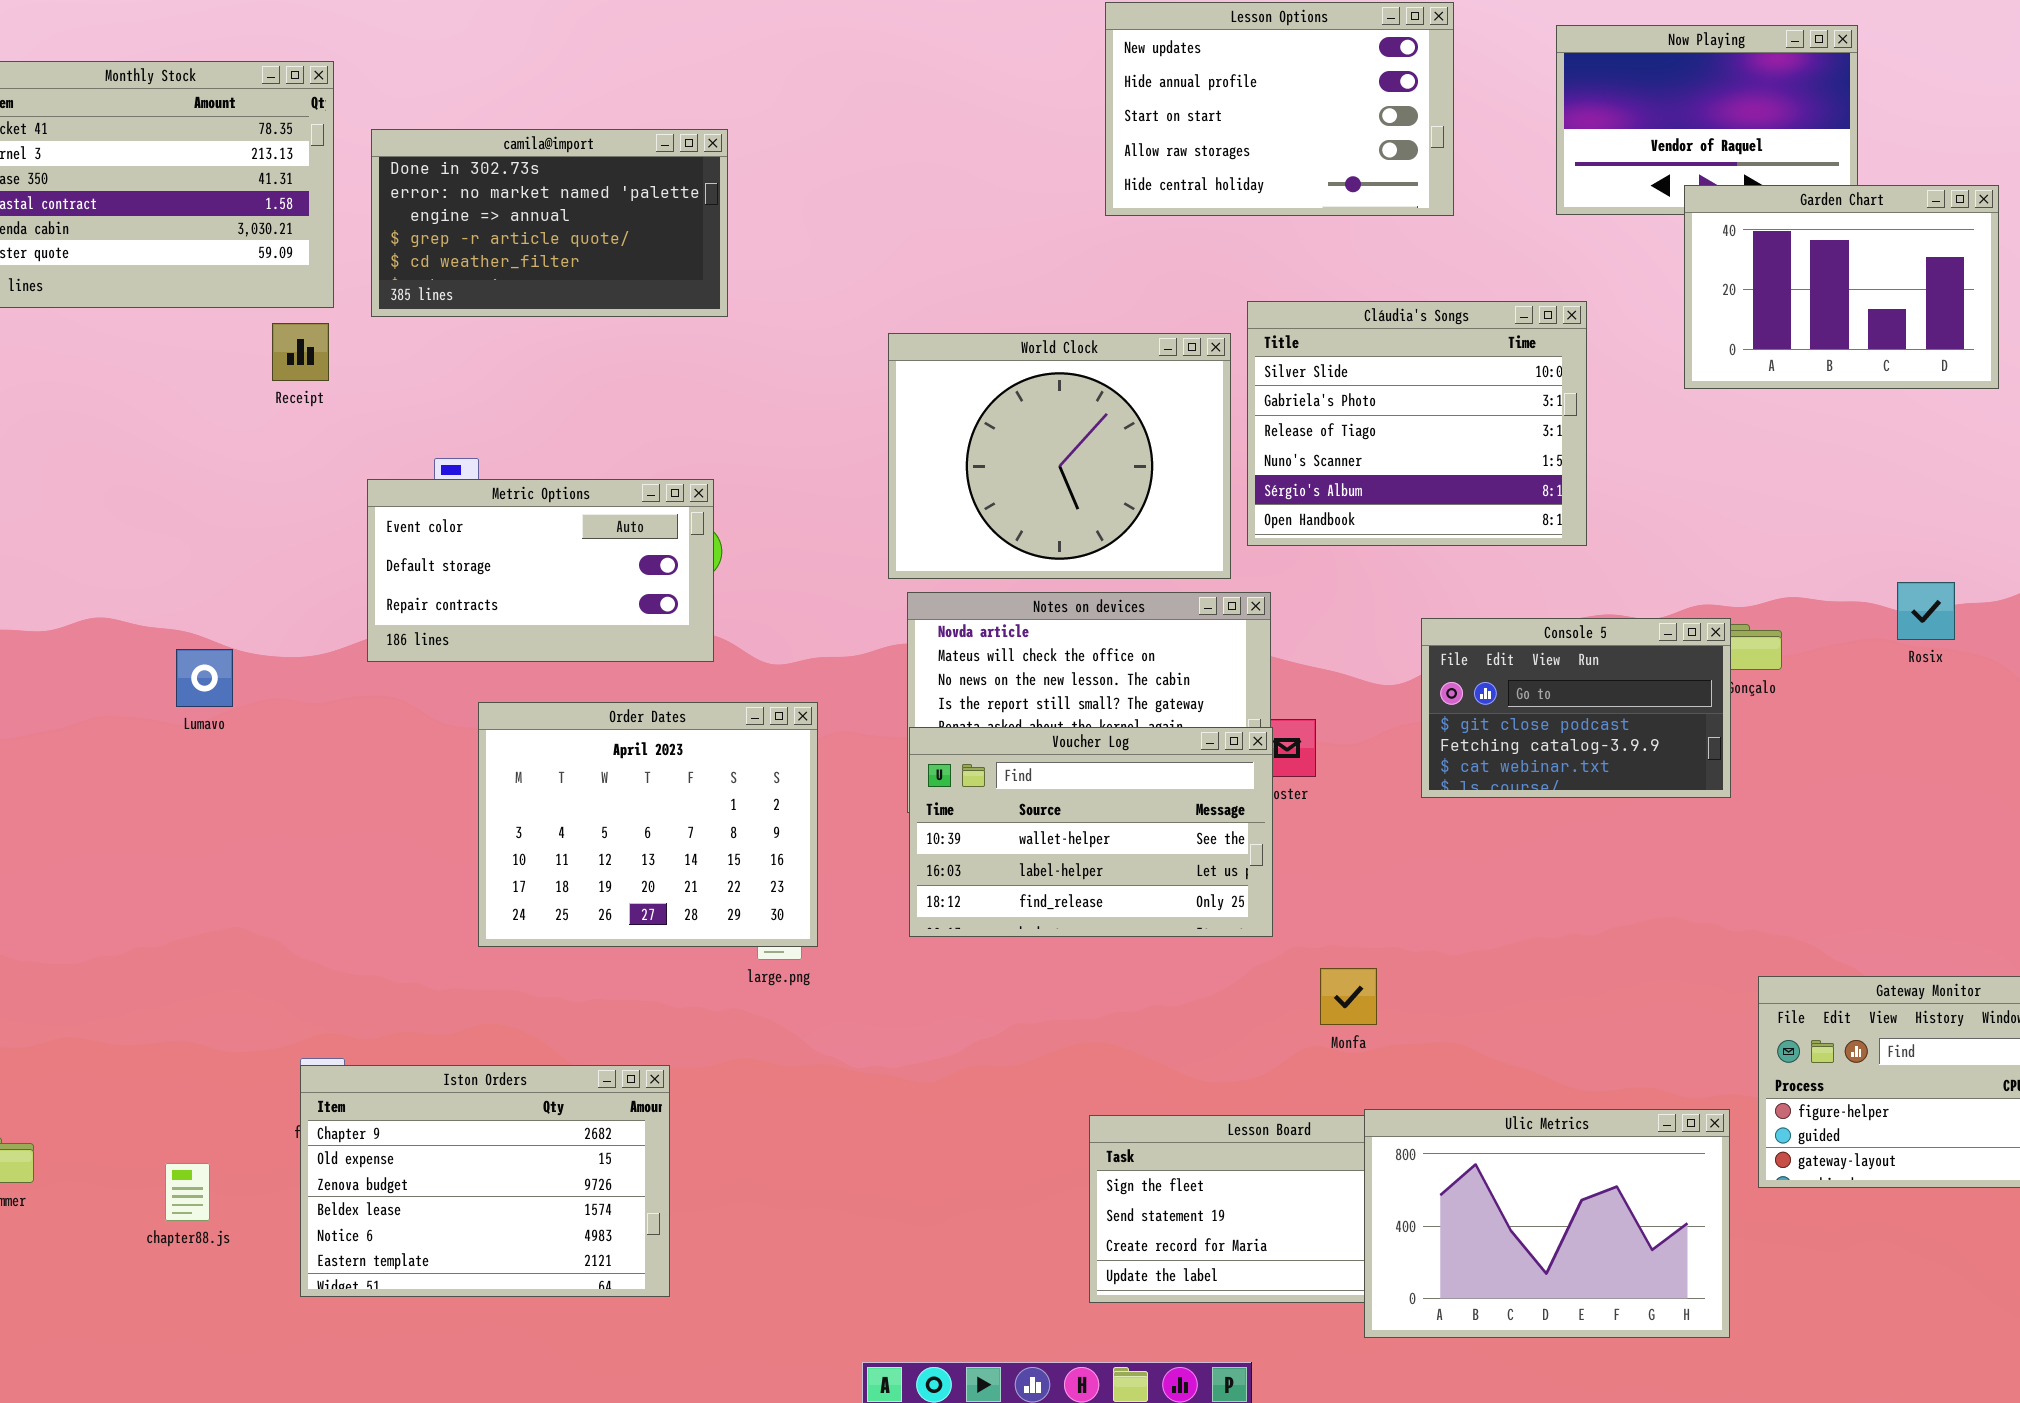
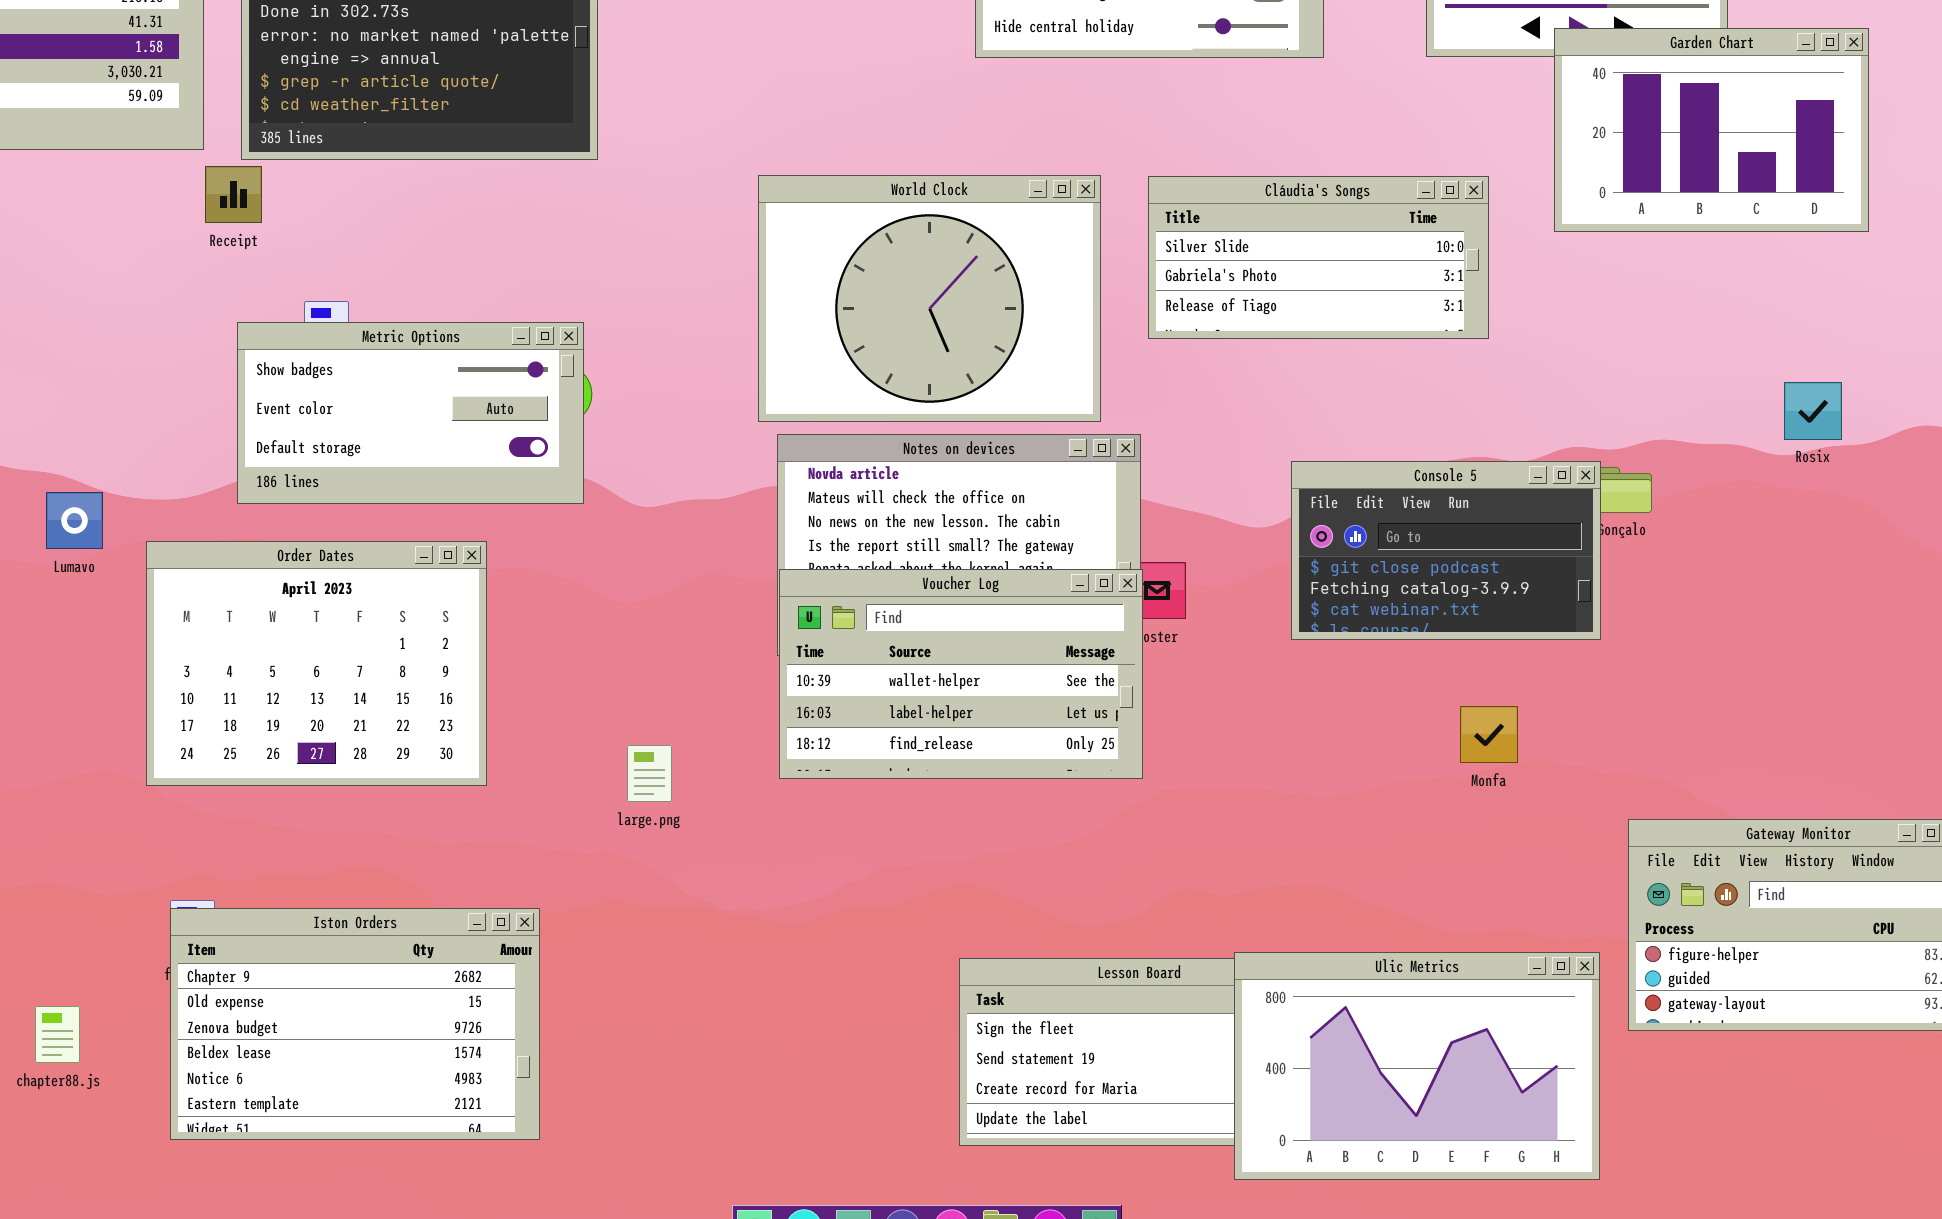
Cláudia's Songs: [1247,301,1587,546] -> [1148,176,1489,339], moved, resized
Receipt: [272,323,329,381] -> [205,166,262,223], moved
Metric Options: [367,479,714,662] -> [237,322,584,504], scrolled up 1 row
Rosix: [1897,582,1955,640] -> [1784,382,1842,440], moved
Order Dates: [478,702,818,947] -> [146,541,487,786], moved
Monfa: [1320,968,1377,1025] -> [1460,706,1518,763], moved

